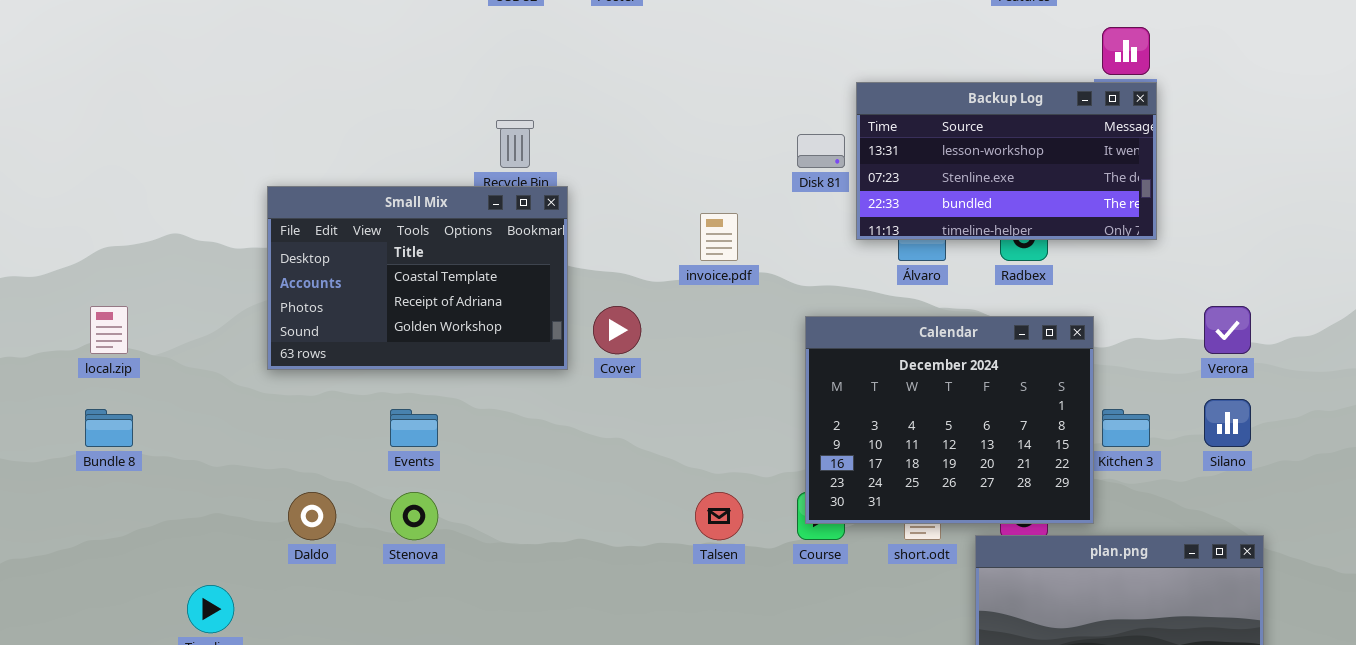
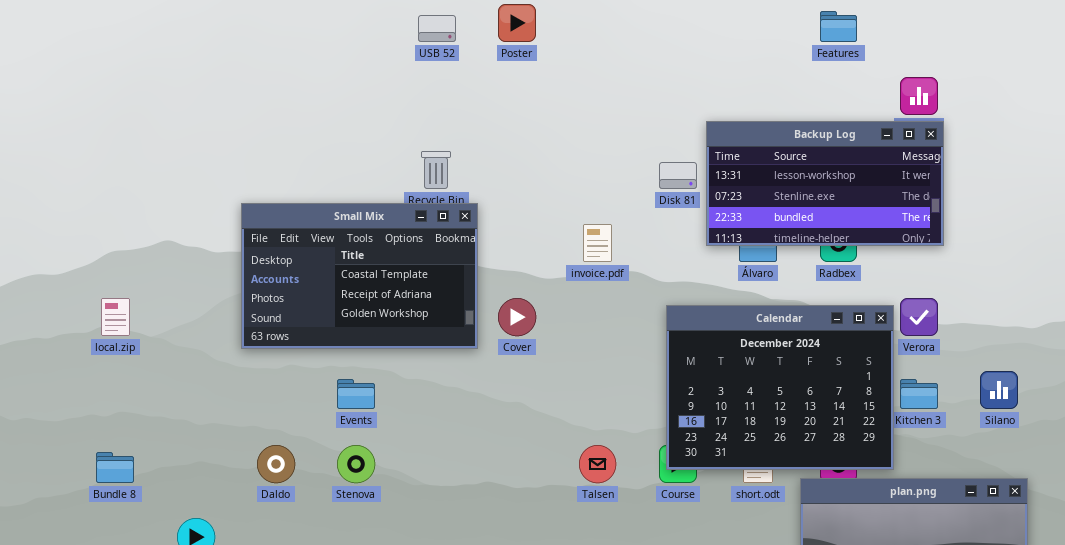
Verora: [1204,306,1251,354] -> [900,298,938,336], moved
Bundle 8: [85,409,133,447] -> [96,452,134,483], moved

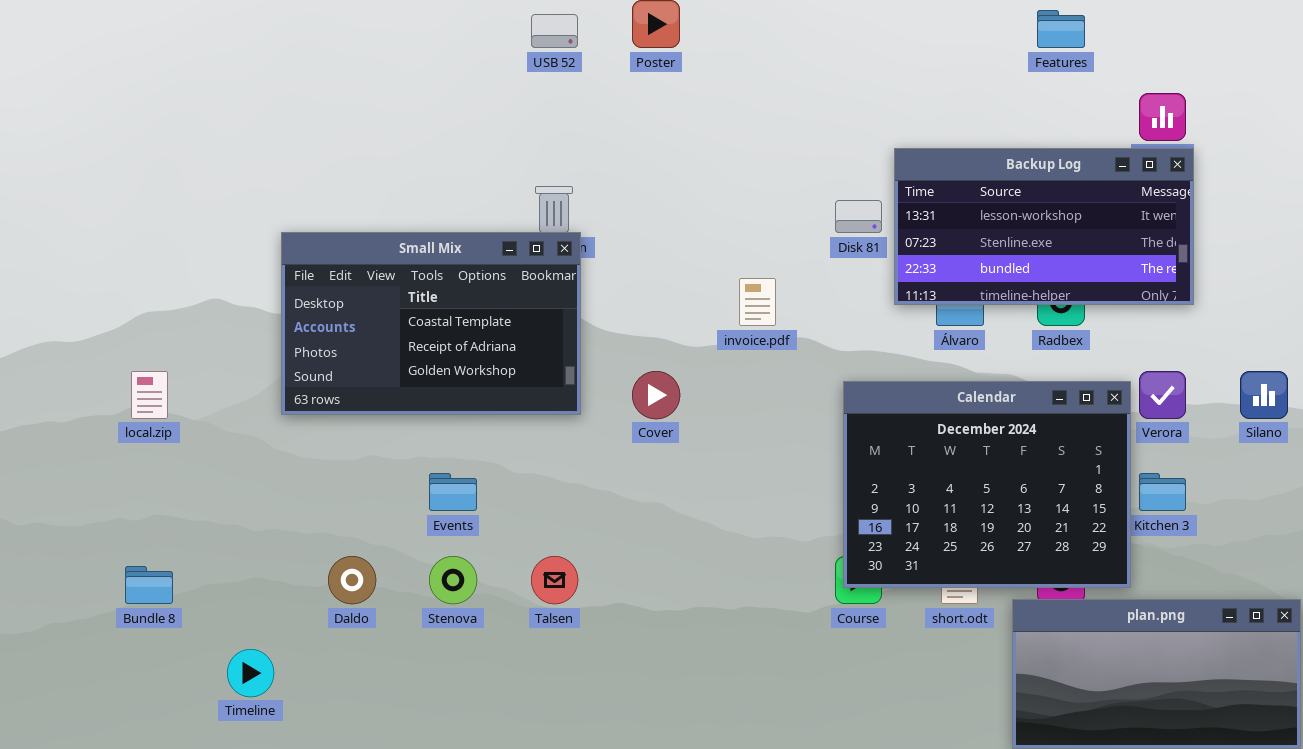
Small Mix: [241,203,478,349] -> [281,232,581,415], moved
Silano: [980,371,1018,409] -> [1240,371,1288,419], moved
Talsen: [579,445,616,483] -> [531,556,578,604], moved

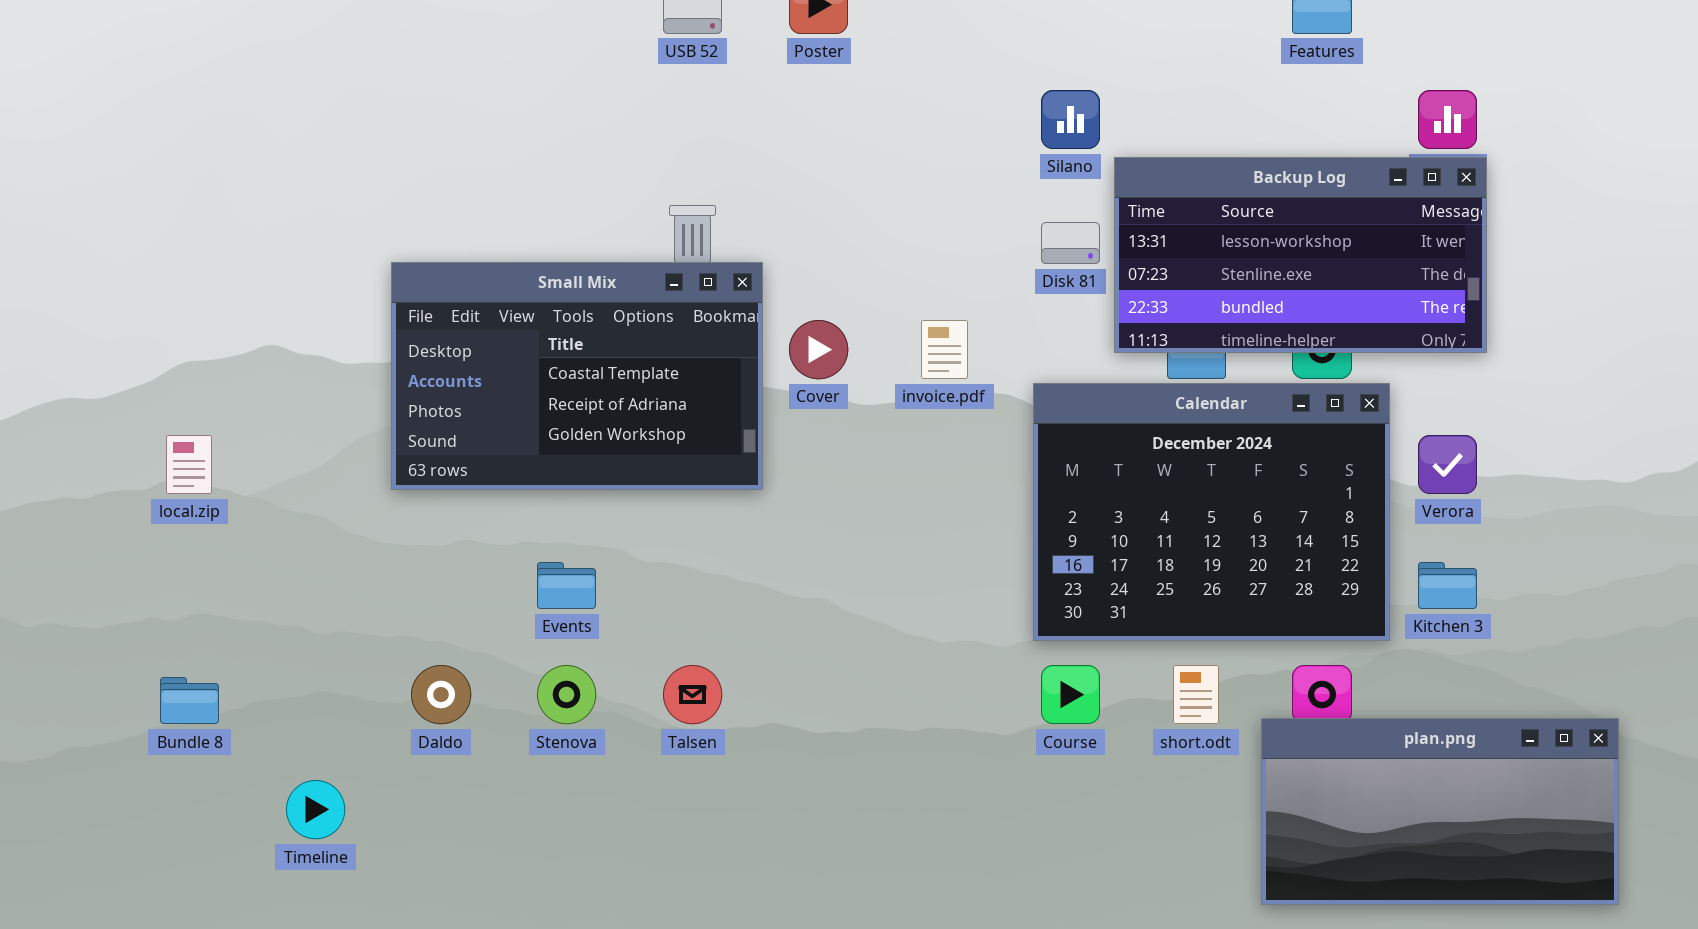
Small Mix: [281,232,581,415] -> [391,262,763,490], moved
Cover: [632,371,680,419] -> [789,320,848,379], moved
Silano: [1240,371,1288,419] -> [1041,90,1100,149], moved
Calendar: [843,381,1131,588] -> [1033,383,1390,641], moved

